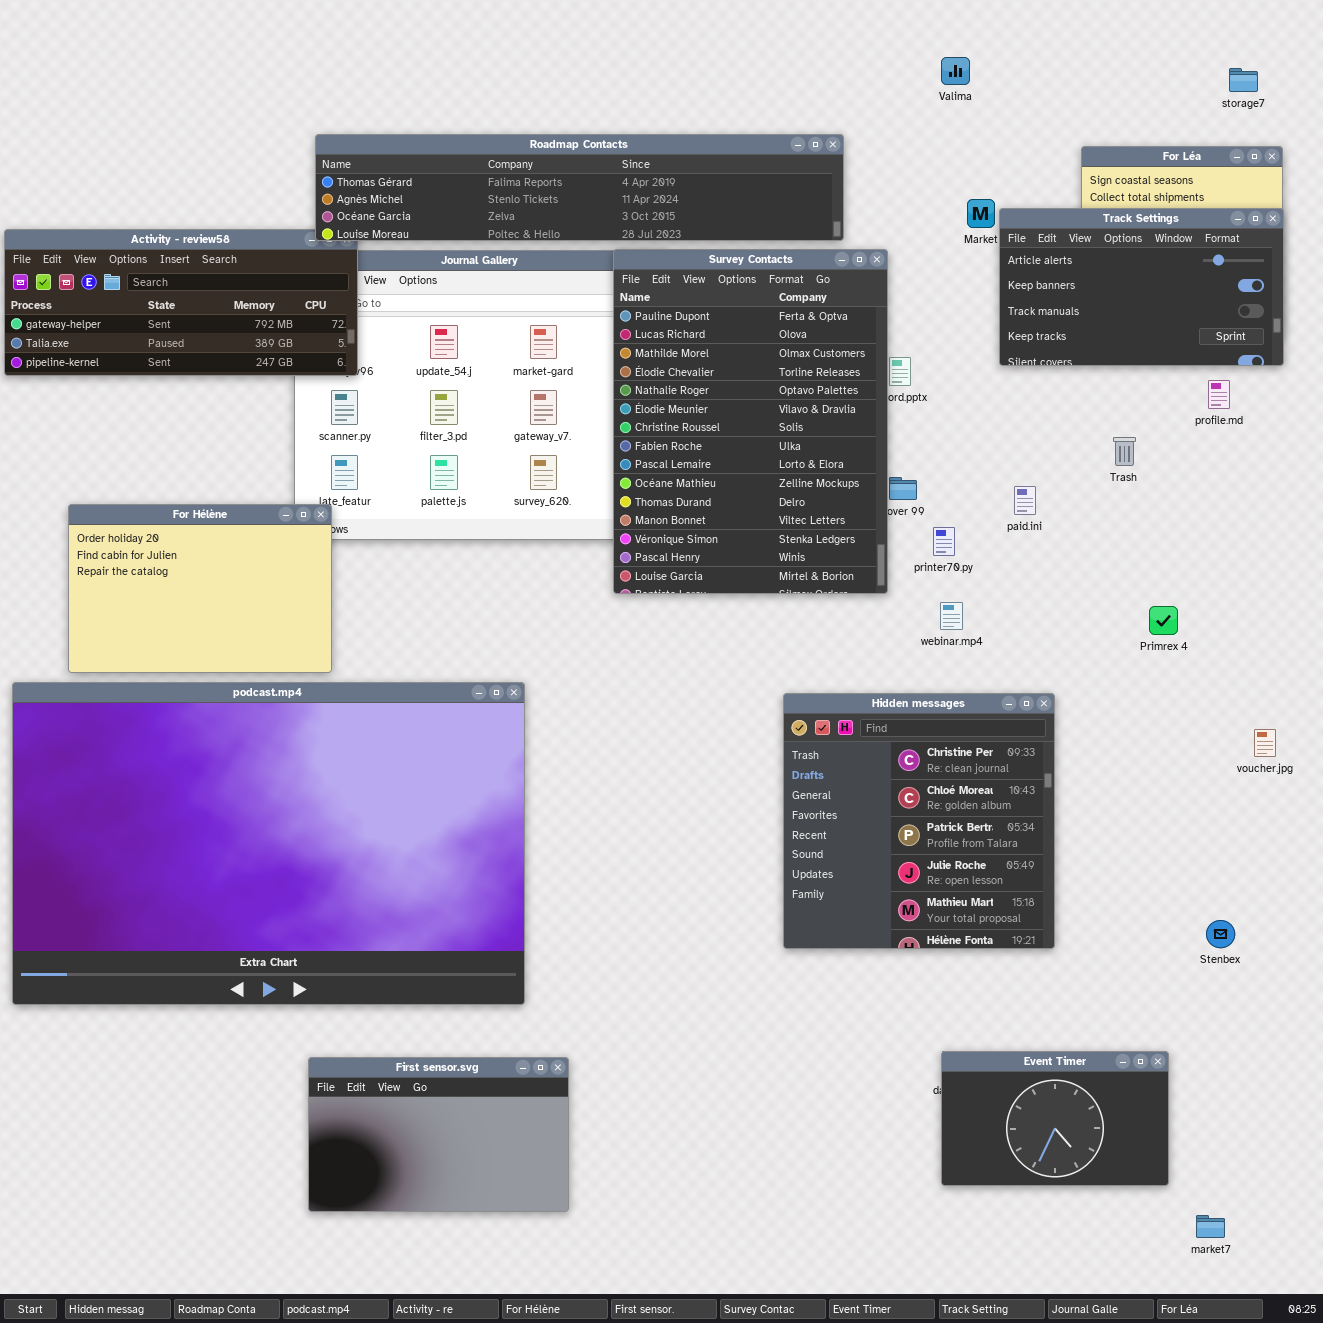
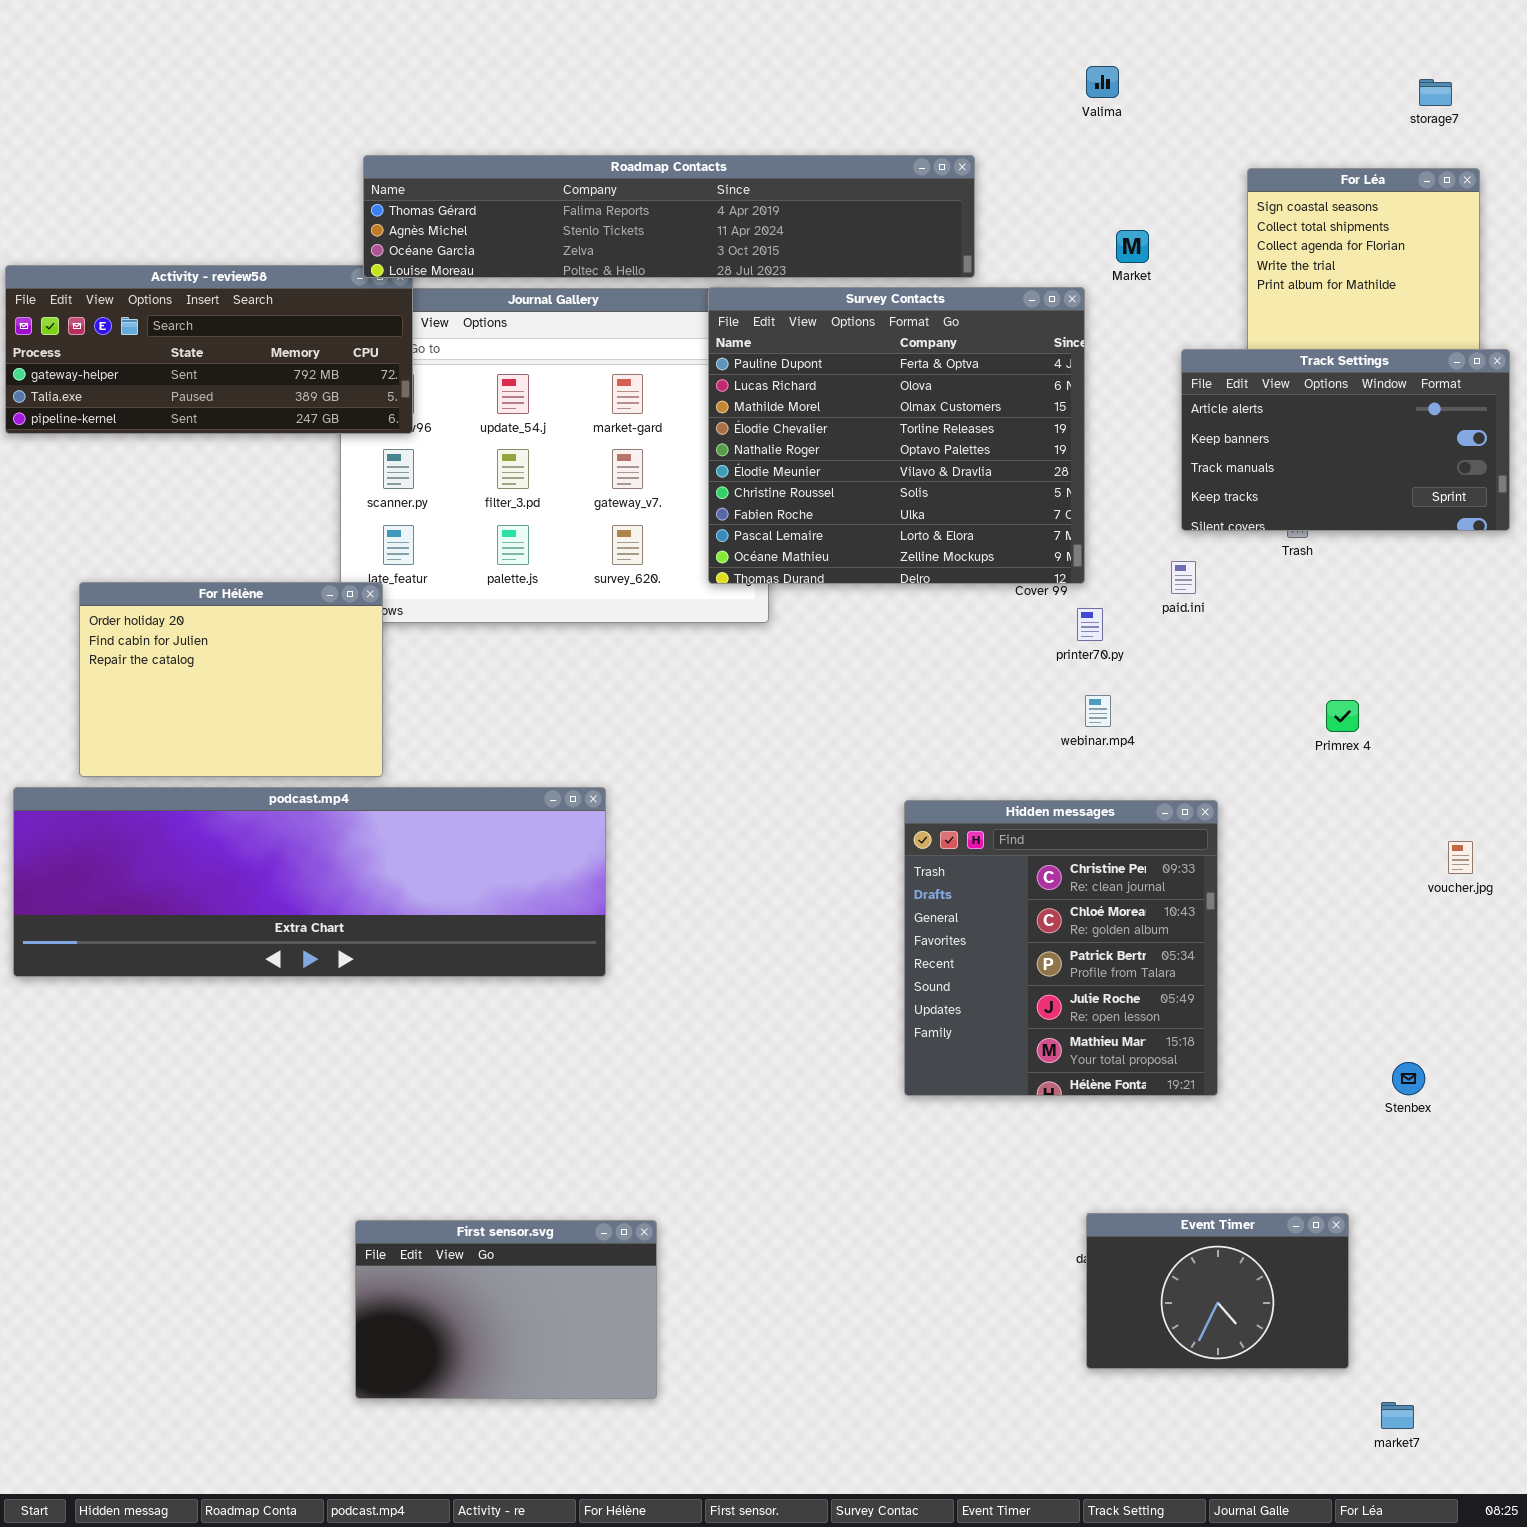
Track Settings: [999,208,1284,366] -> [1181,349,1510,531], moved
Survey Contacts: [613,249,888,594] -> [708,287,1085,584], resized
podcast.mp4: [12,682,525,1005] -> [13,787,606,977], resized

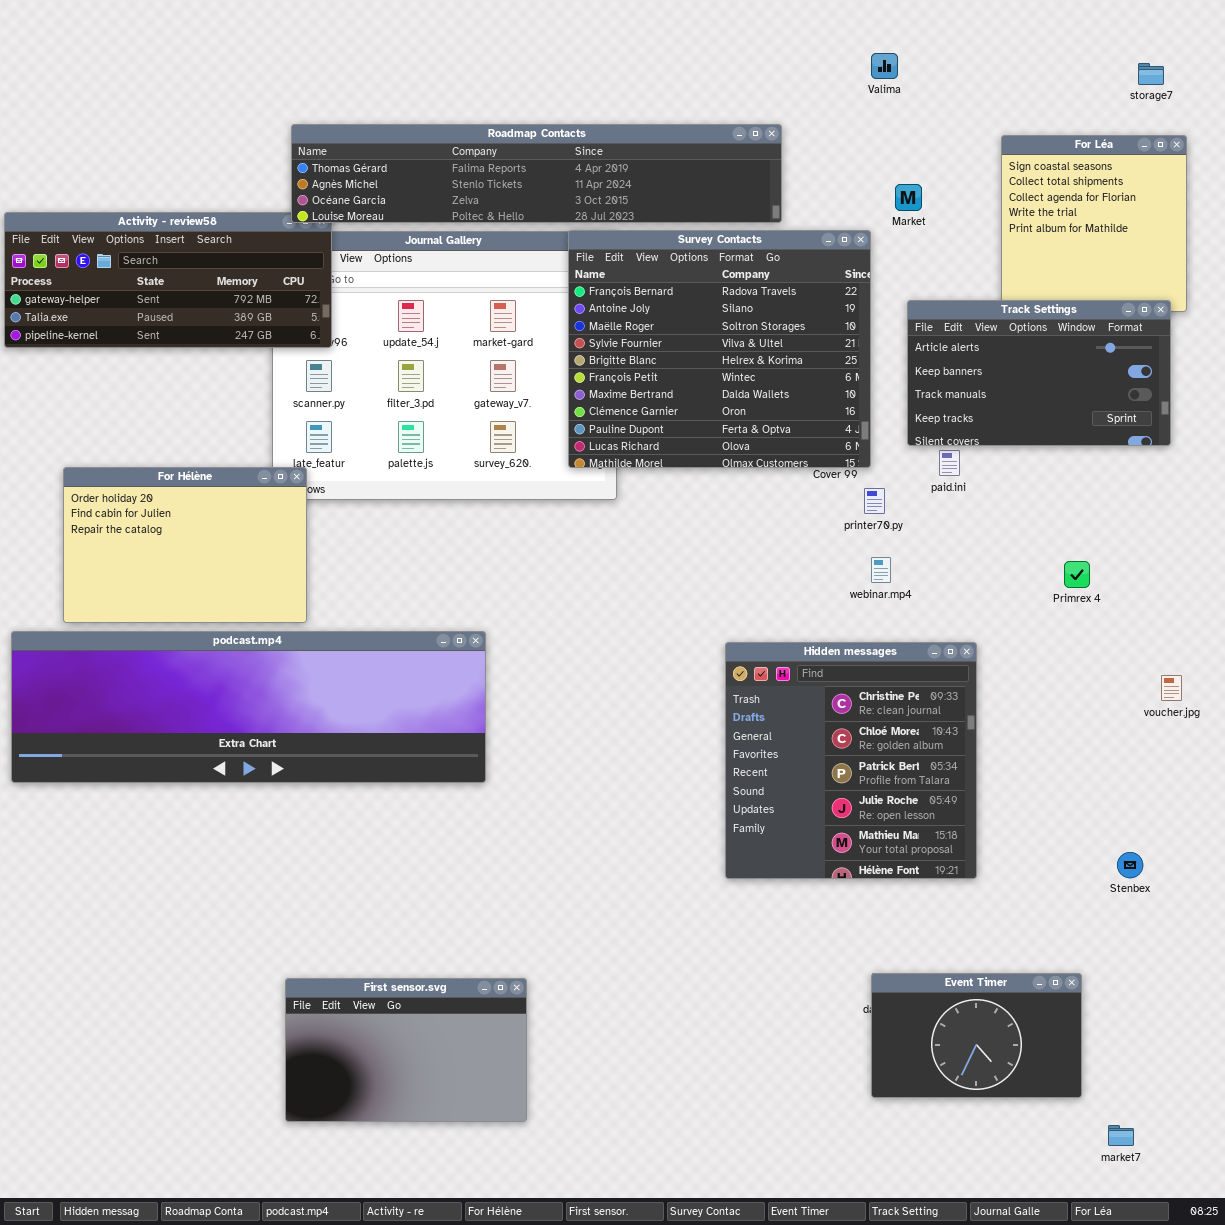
Survey Contacts: [708,287,1085,584] -> [568,230,871,468], scrolled up 8 rows
Track Settings: [1181,349,1510,531] -> [907,300,1171,446], moved

